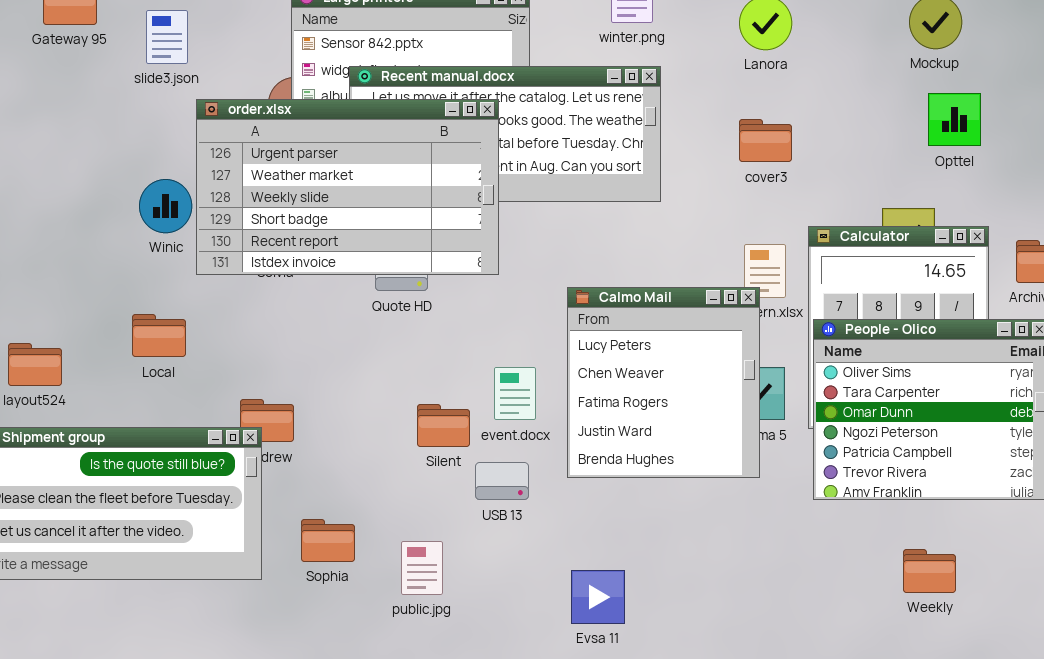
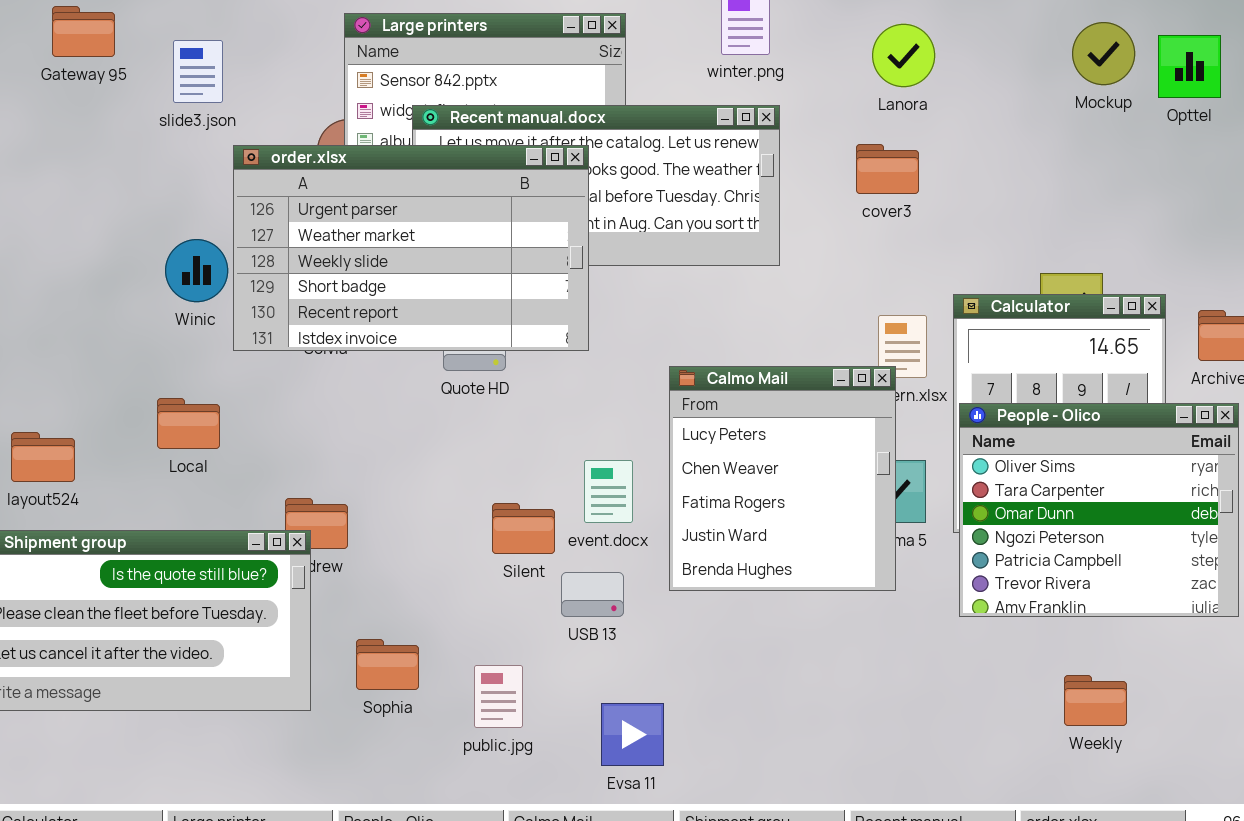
Opttel: [928,93,981,146] -> [1158,35,1221,98], moved
cover3: [739,119,792,162] -> [856,144,919,194], moved
Evsa 11: [571,570,625,624] -> [601,703,664,766], moved

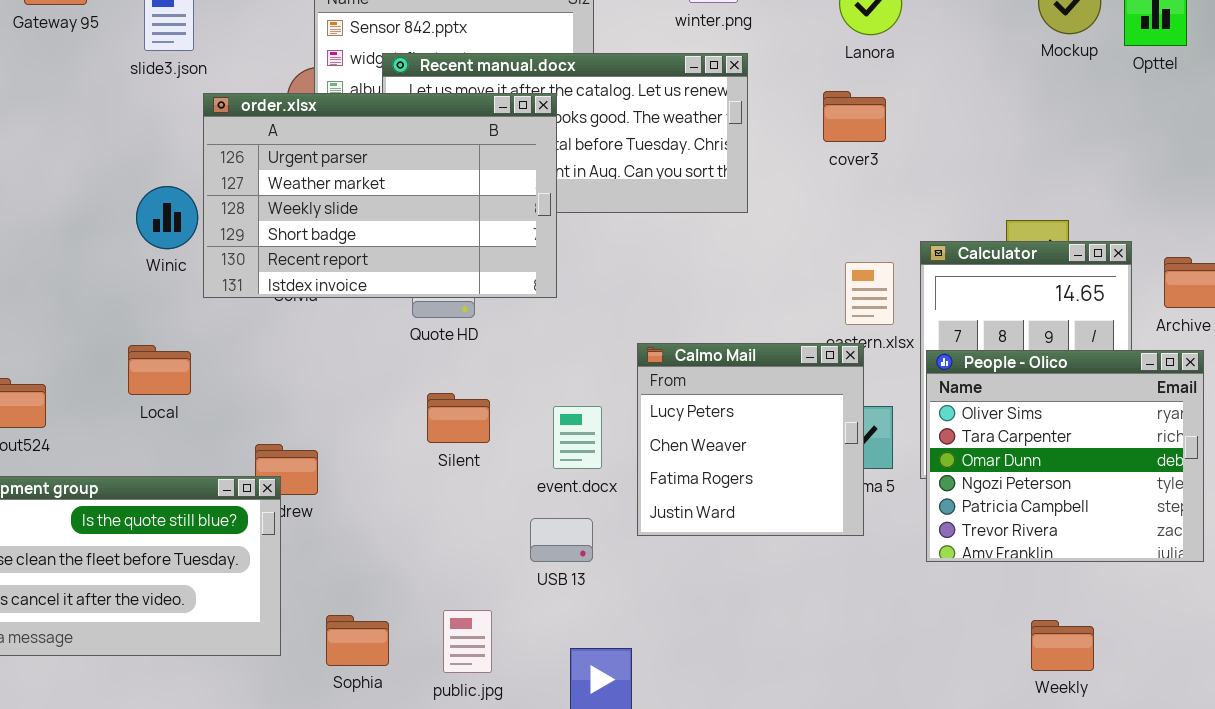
Calmo Mail: [669,366,896,591] -> [637,343,864,536], resized
Silent: [492,503,555,554] -> [427,393,490,443], moved
Sophia: [356,639,419,690] -> [326,615,389,666], moved

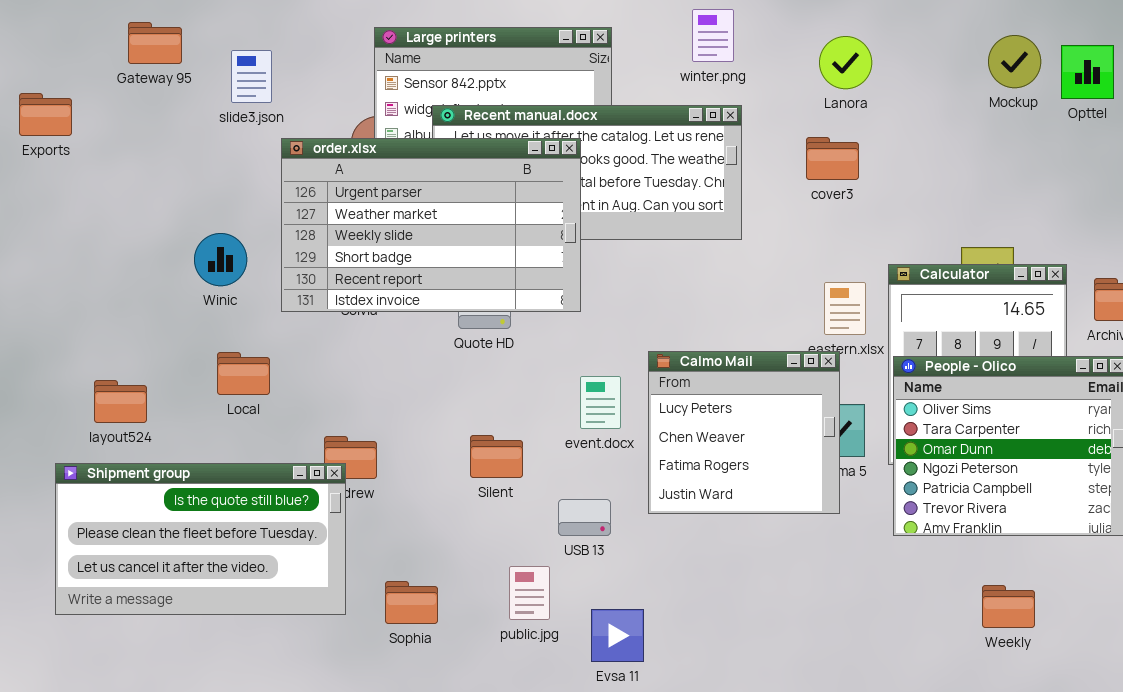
Winic: [136,186,198,249] -> [194,233,247,286], moved
Silent: [427,393,490,443] -> [470,435,523,478], moved
event.docx: [553,406,602,469] -> [580,376,621,429], moved
public.jpg: [443,610,492,673] -> [509,566,550,620], moved

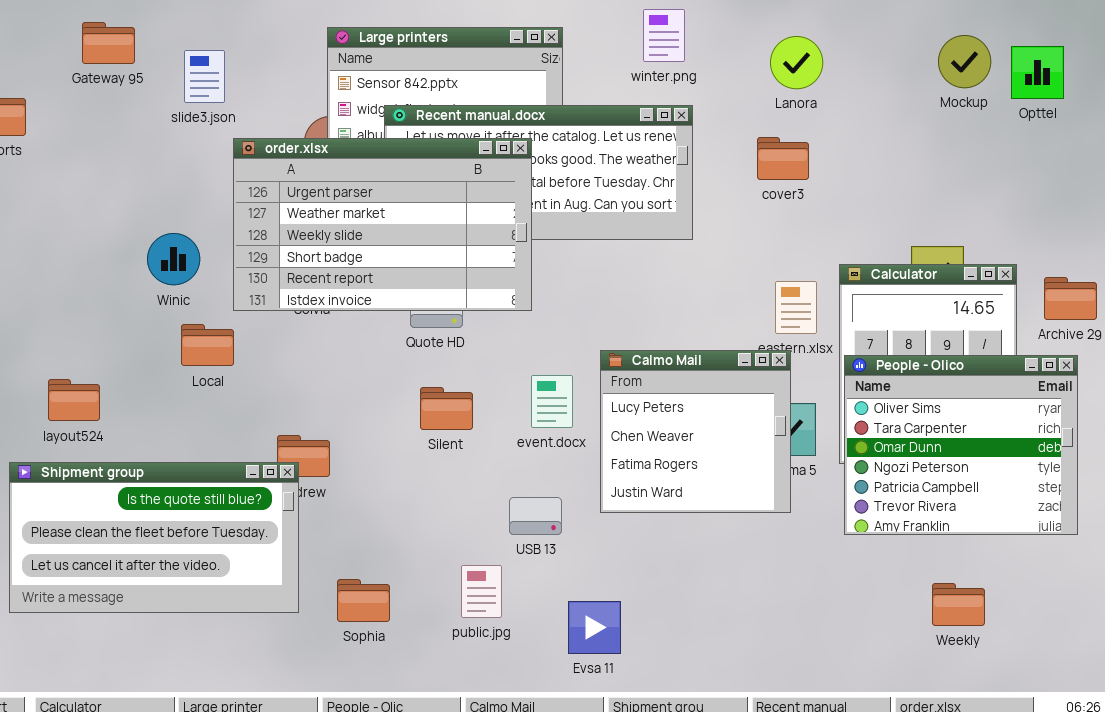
Local: [217,352,270,395] -> [181,324,234,366], moved
Silent: [470,435,523,478] -> [420,387,473,430], moved
Evsa 11: [591,609,644,662] -> [568,601,621,654], moved

